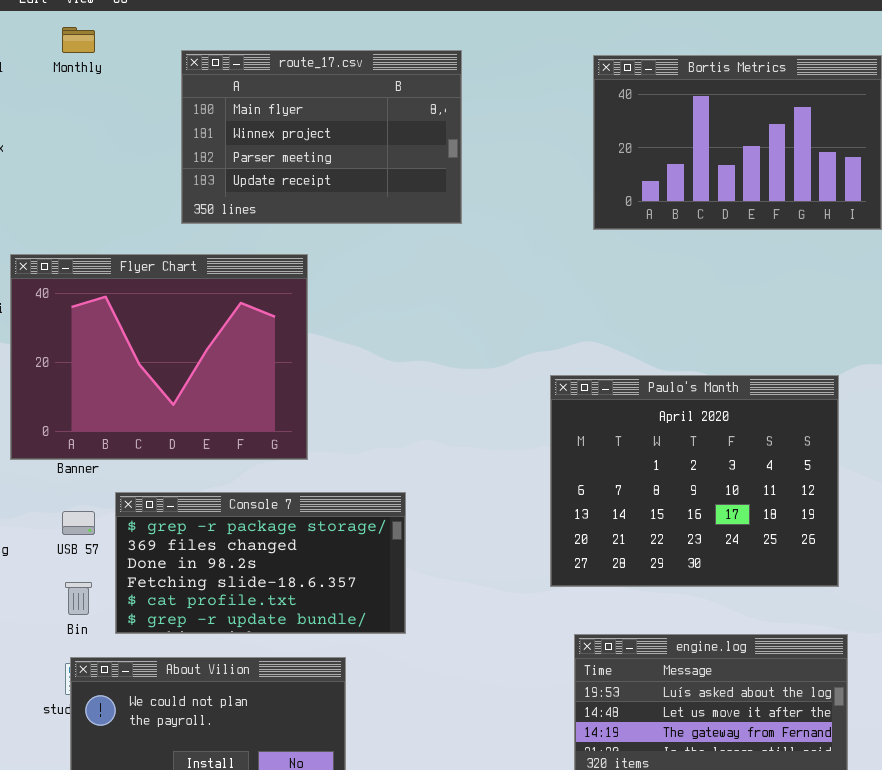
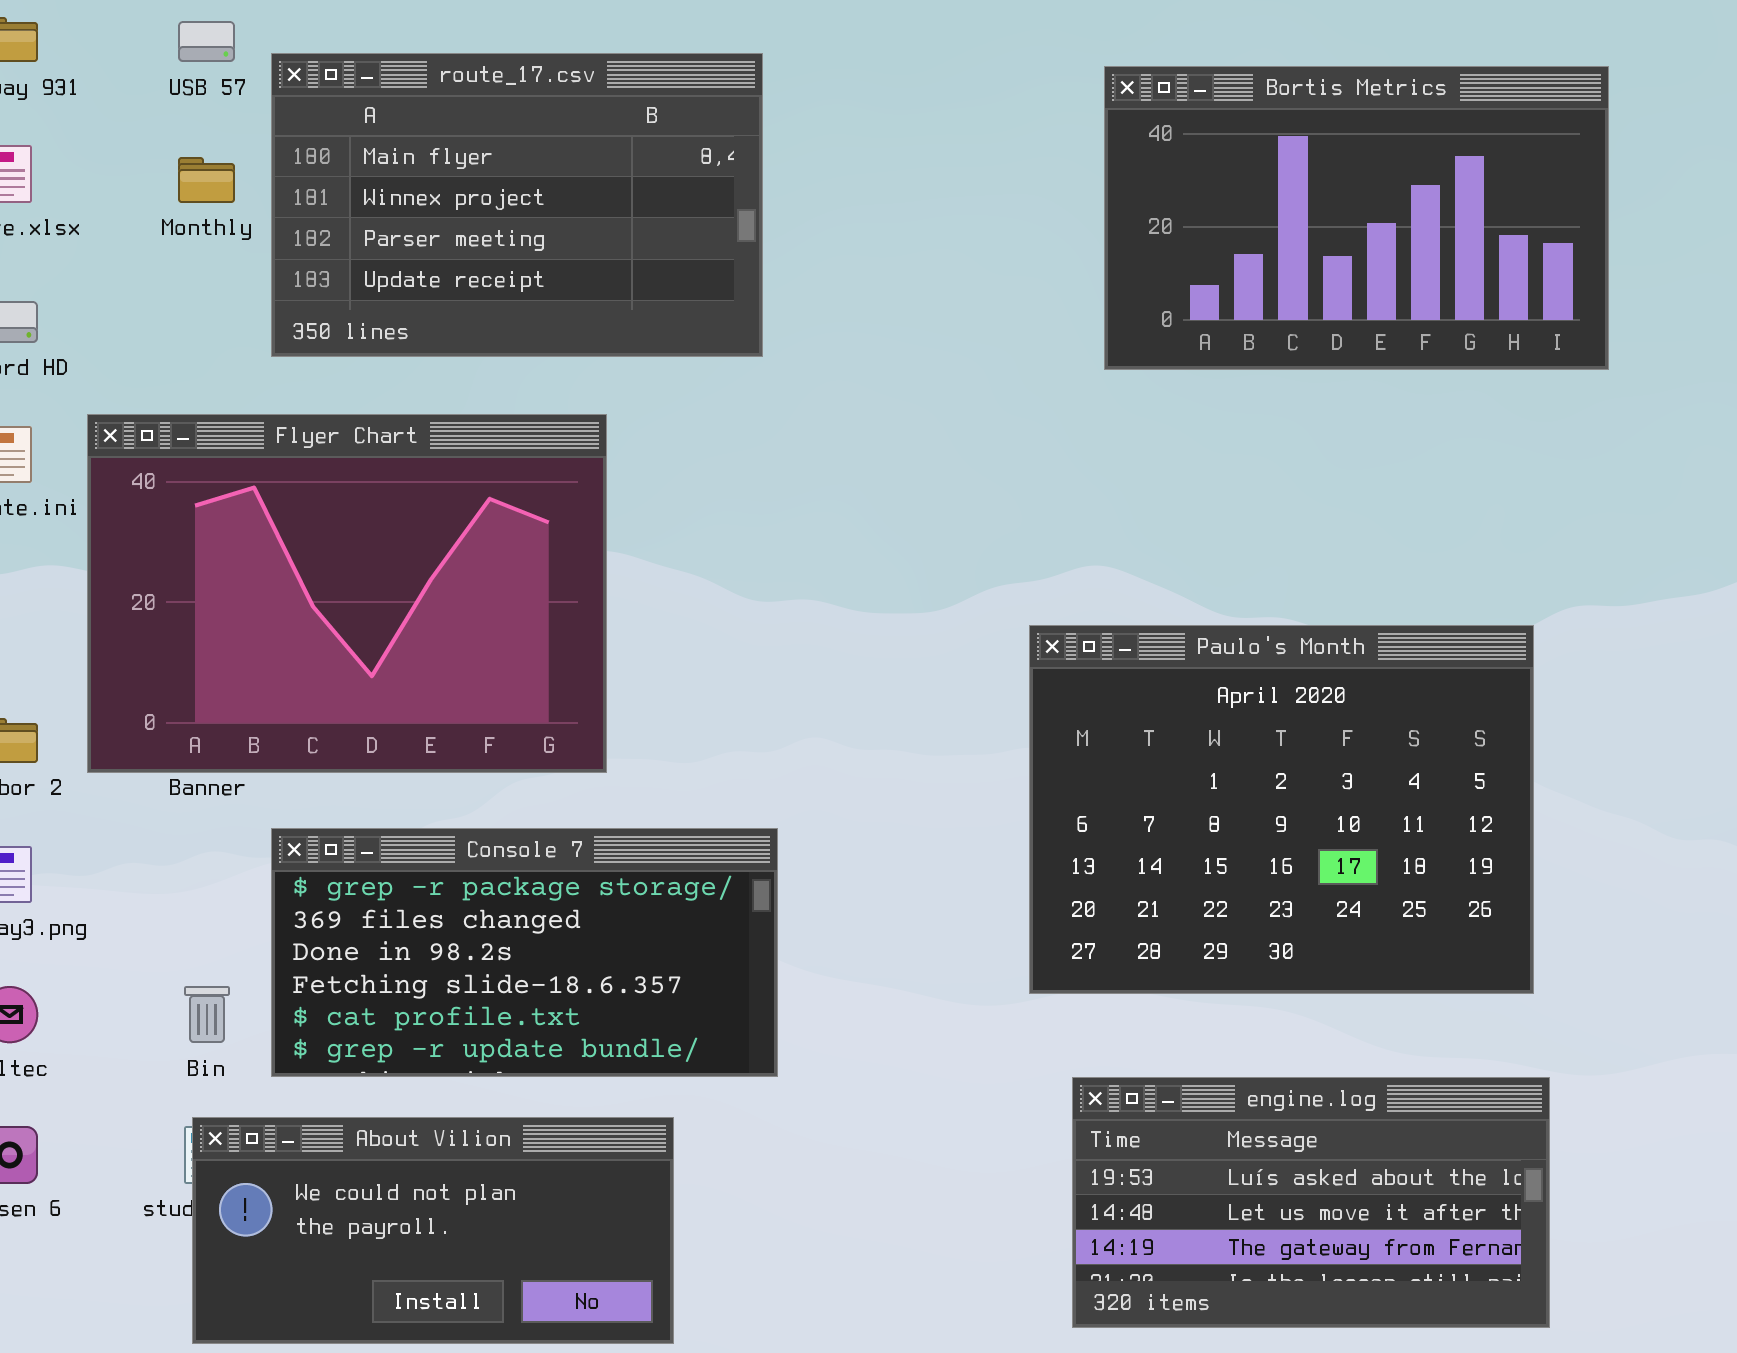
Monthly: [62,27,95,53] -> [178,157,235,203], moved
route_17.csv: [181,50,462,224] -> [271,53,763,357], moved
USB 57: [62,511,95,535] -> [178,21,235,62], moved

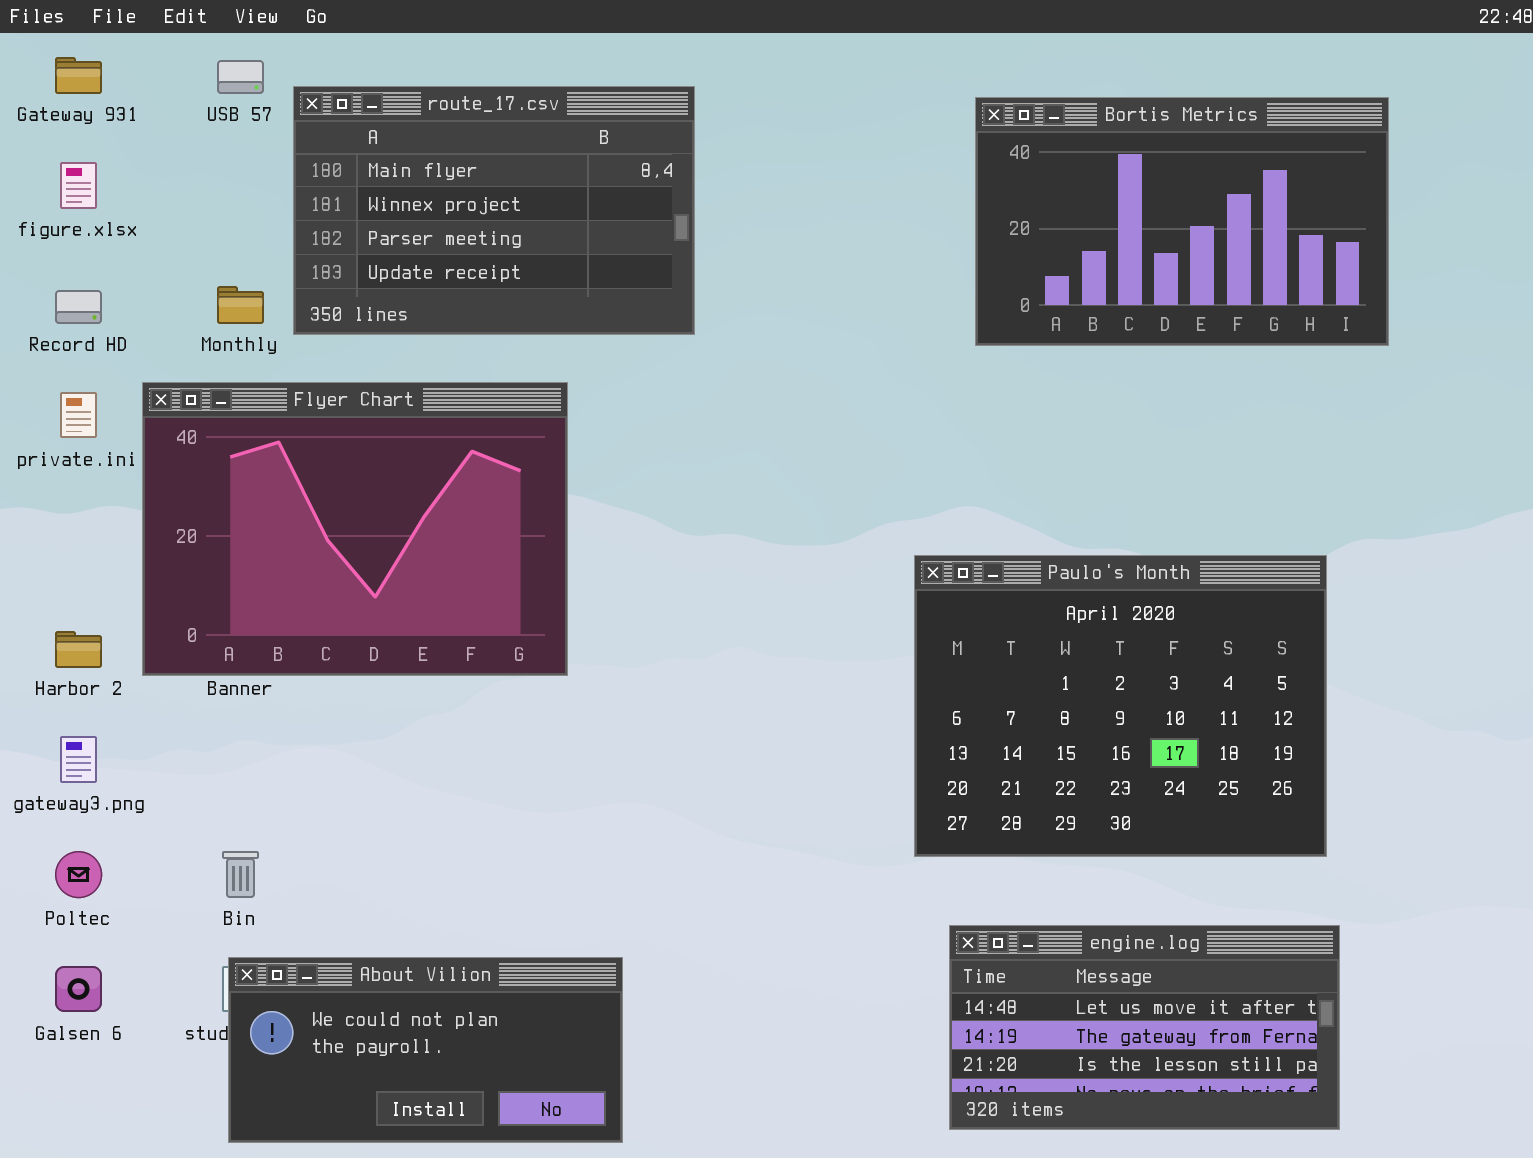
Monthly: [178,157,235,203] -> [217,286,264,324], moved
Console 7: [271,828,778,1077] -> none, closed
engine.log: [1072,1077,1550,1328] -> [949,925,1340,1130], scrolled down 1 row

